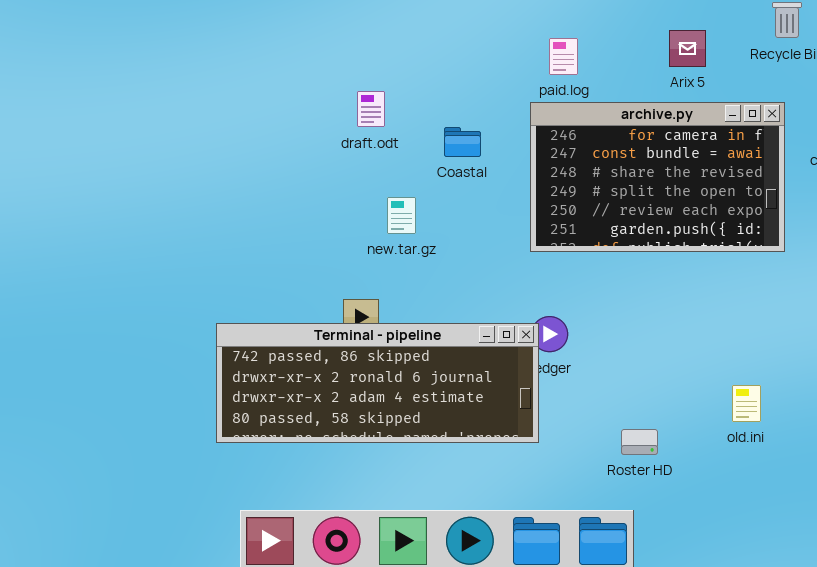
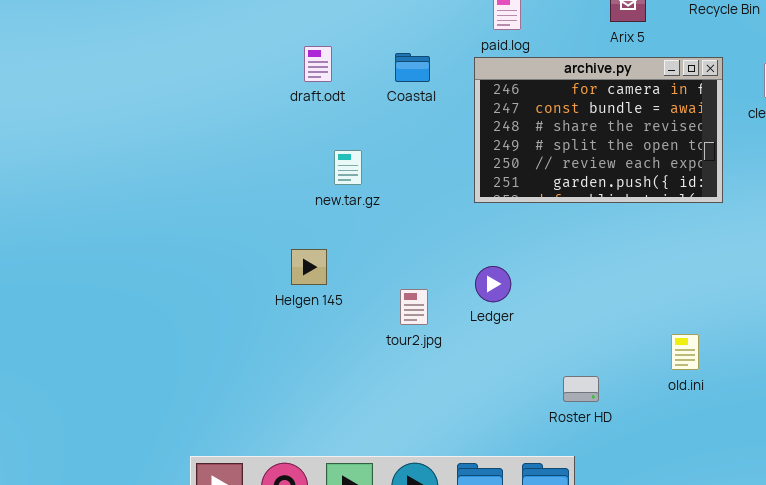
Coastal: [444,127,481,157] -> [395,53,430,82], moved
Terminal - pipeline: [216,323,539,443] -> none, closed

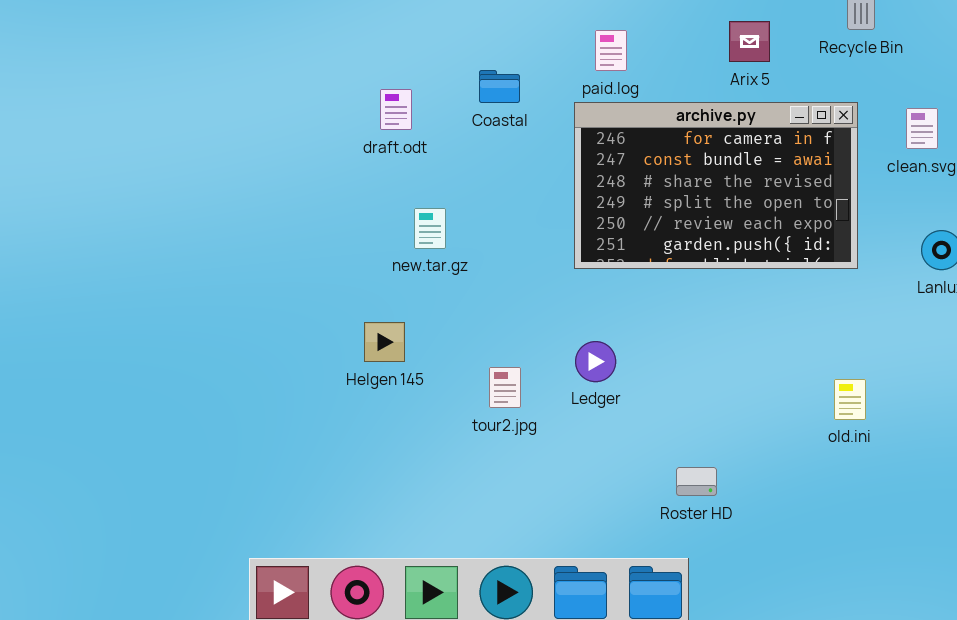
Coastal: [395,53,430,82] -> [479,70,520,103], moved
old.ini: [671,334,699,370] -> [834,379,866,420], moved

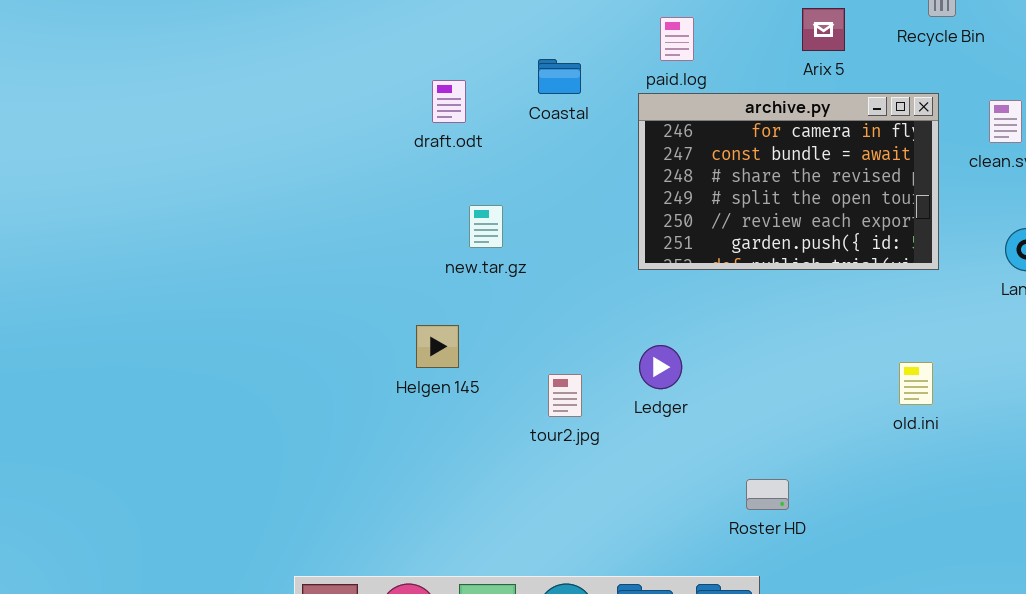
old.ini: [834,379,866,420] -> [899,362,933,405], moved

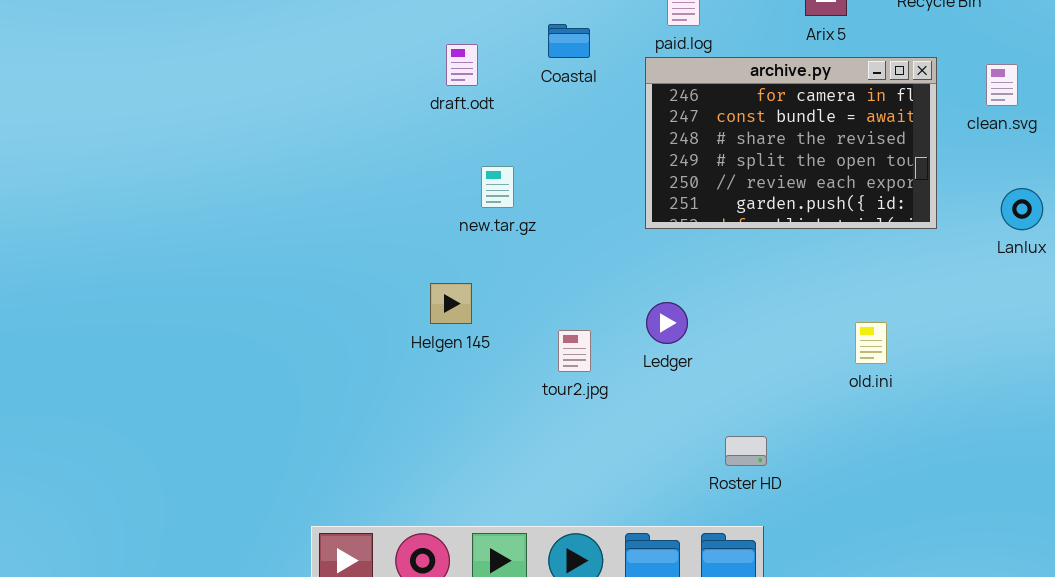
old.ini: [899,362,933,405] -> [855,322,887,364], moved
Roster HD: [746,479,789,510] -> [725,436,767,466], moved

